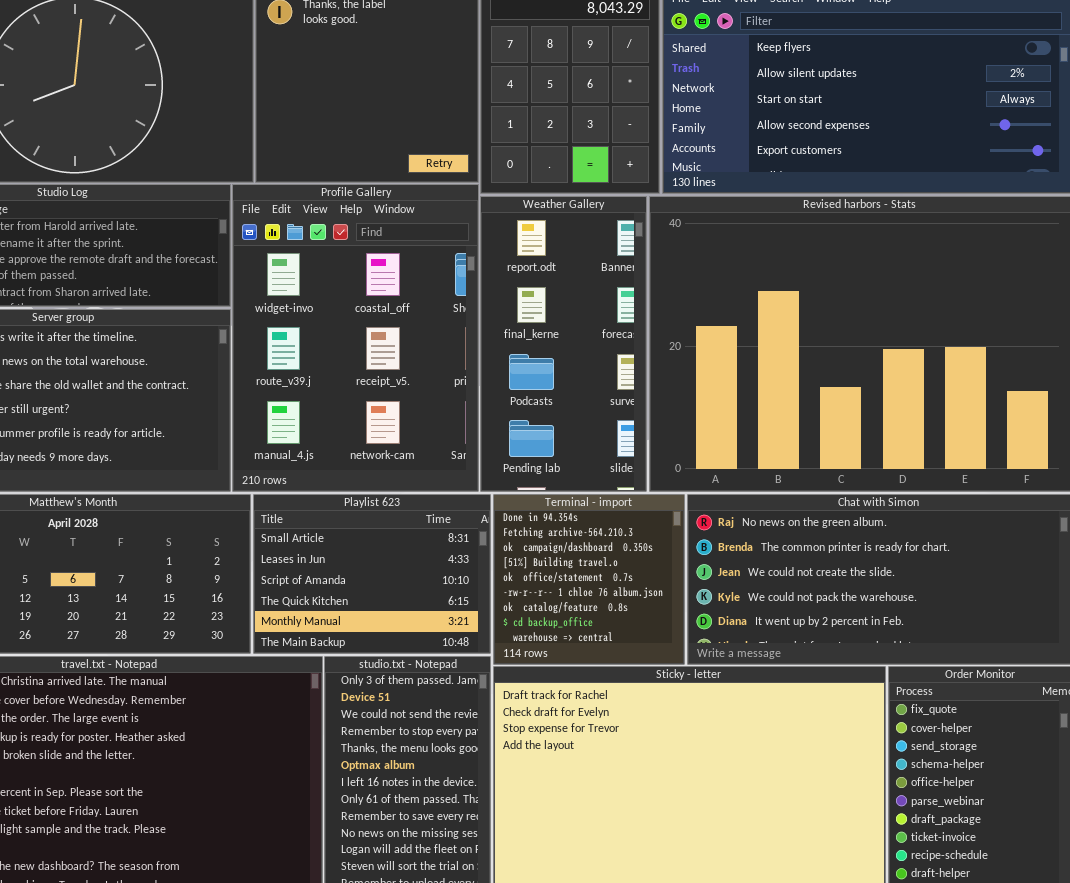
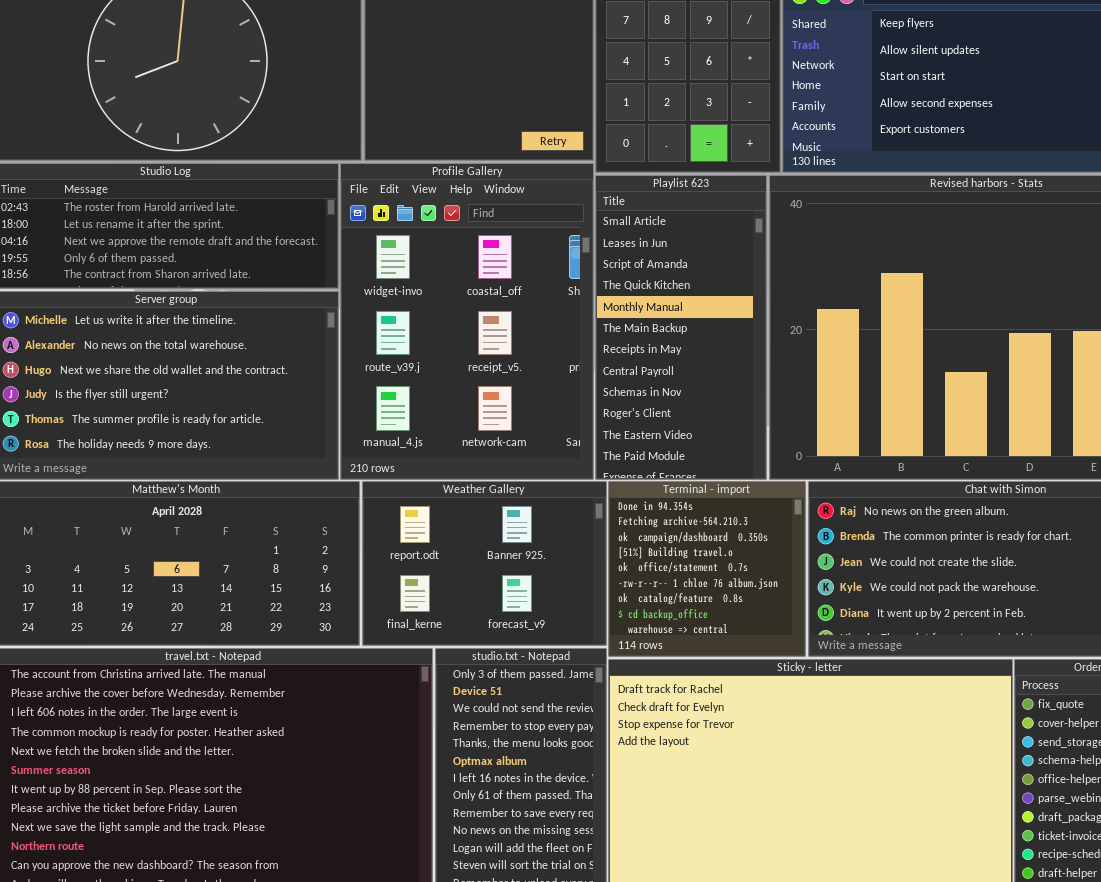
Weather Gallery: [480,196,647,492] -> [362,481,607,646], moved, resized
Playlist 623: [253,494,491,654] -> [595,175,767,480], moved, resized

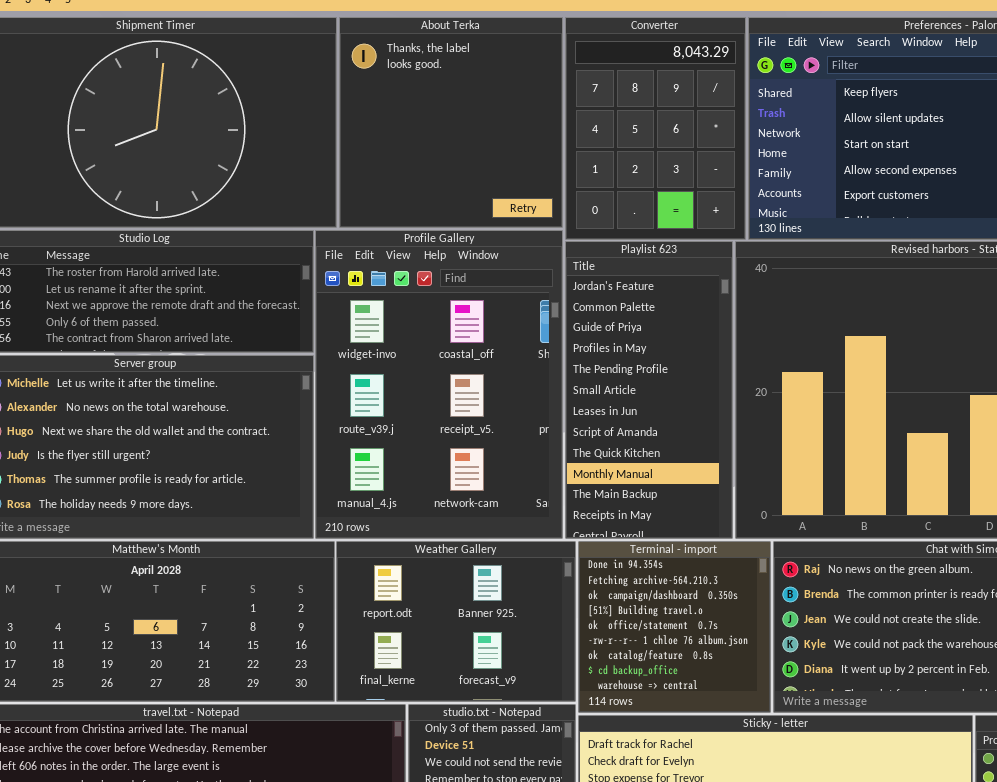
Playlist 623: [595,175,767,480] -> [565,241,733,539], scrolled up 5 rows

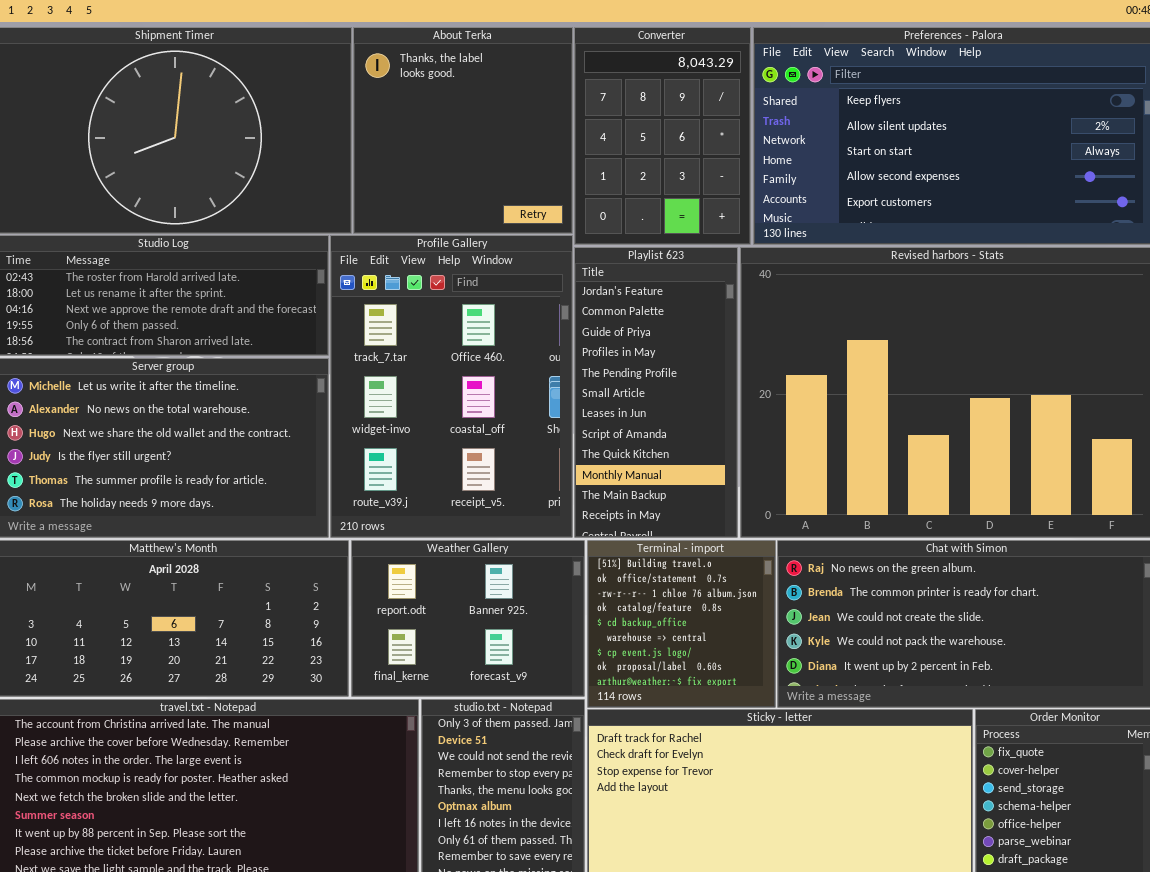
Profile Gallery: [315,230,563,539] -> [330,235,573,538], scrolled up 1 row
Terminal - import: [578,541,771,713] -> [587,540,776,708], scrolled down 3 rows

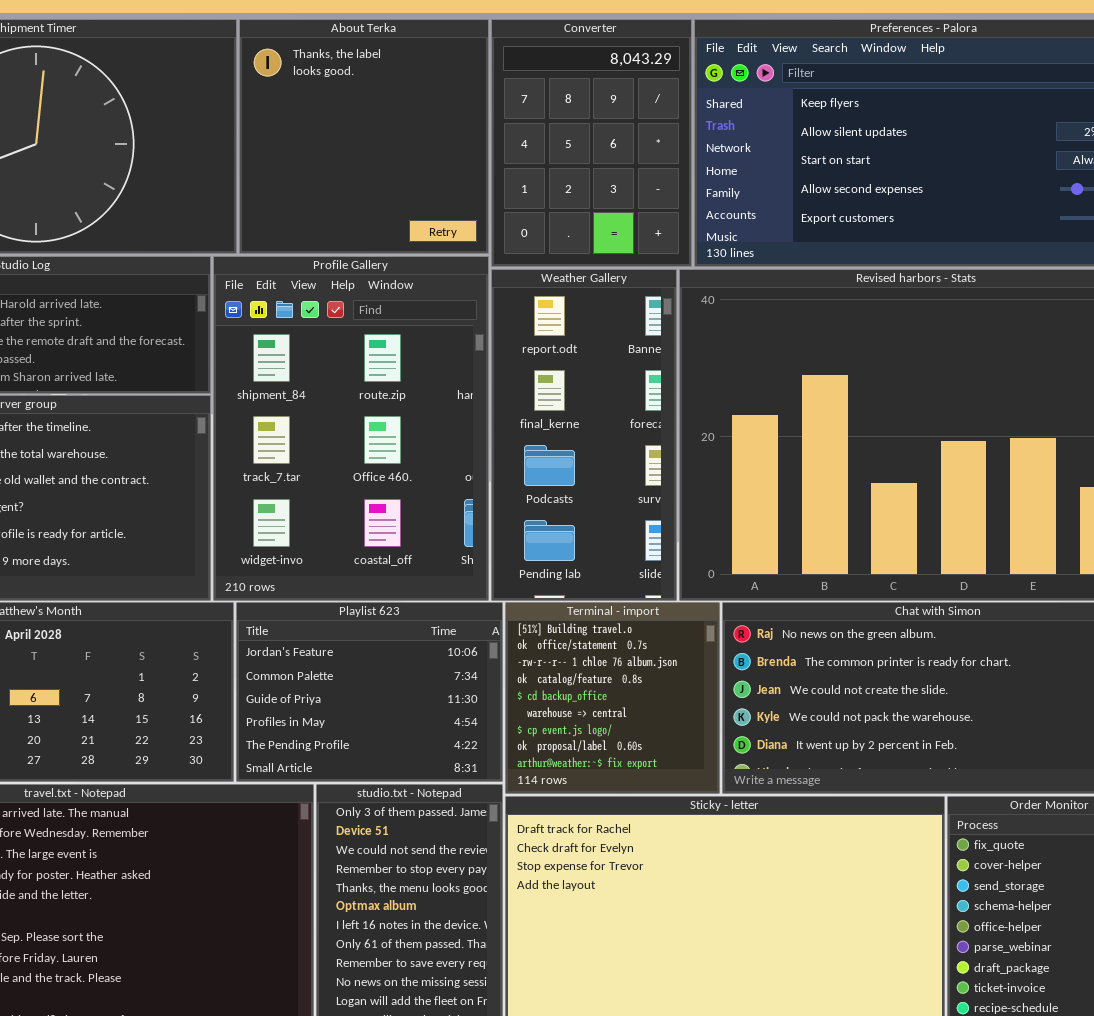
Profile Gallery: [330,235,573,538] -> [213,256,489,601], scrolled up 1 row
Playlist 623: [574,247,738,538] -> [236,602,503,782], moved, resized
Weather Gallery: [351,540,585,697] -> [491,269,677,601], moved, resized

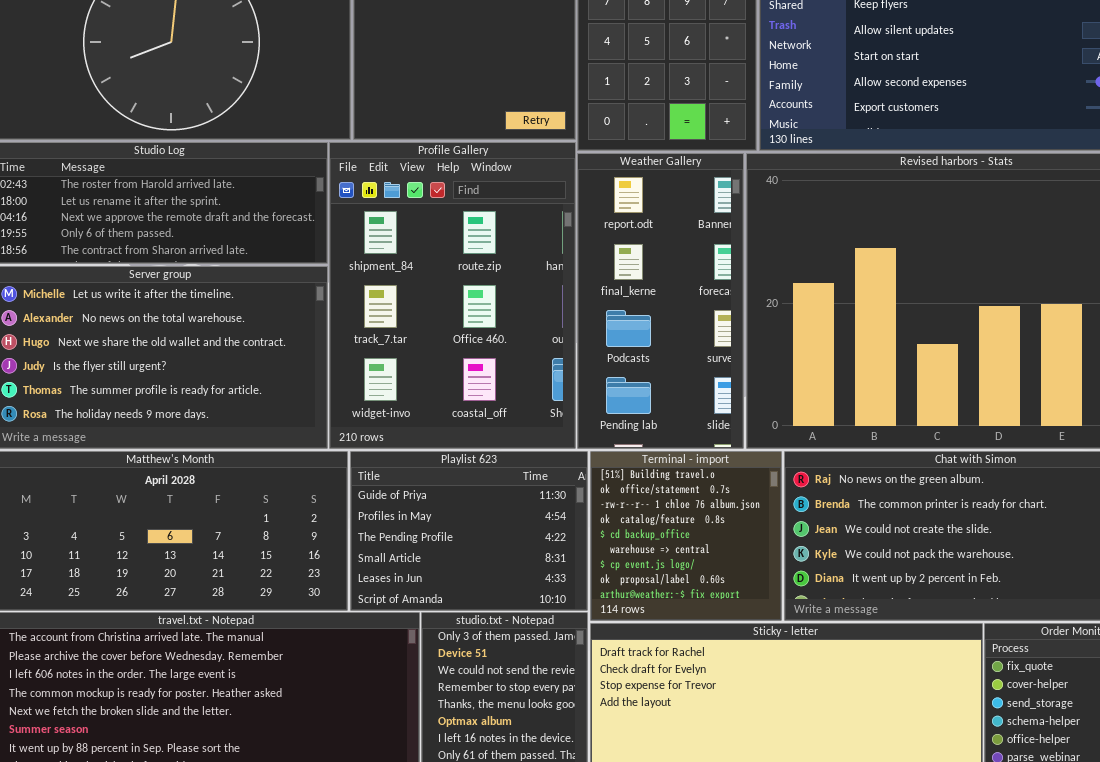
Playlist 623: [236,602,503,782] -> [350,451,588,611], scrolled down 2 rows

